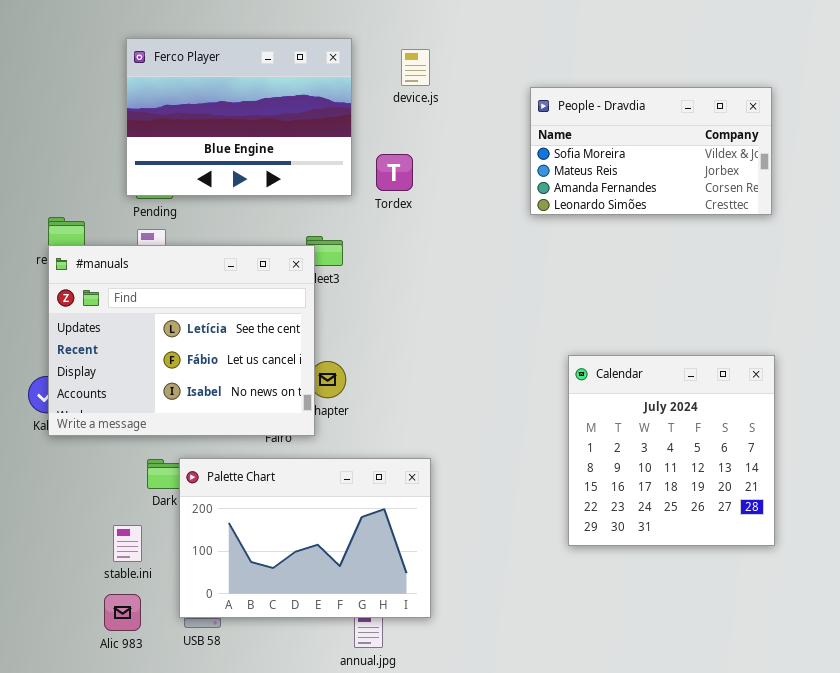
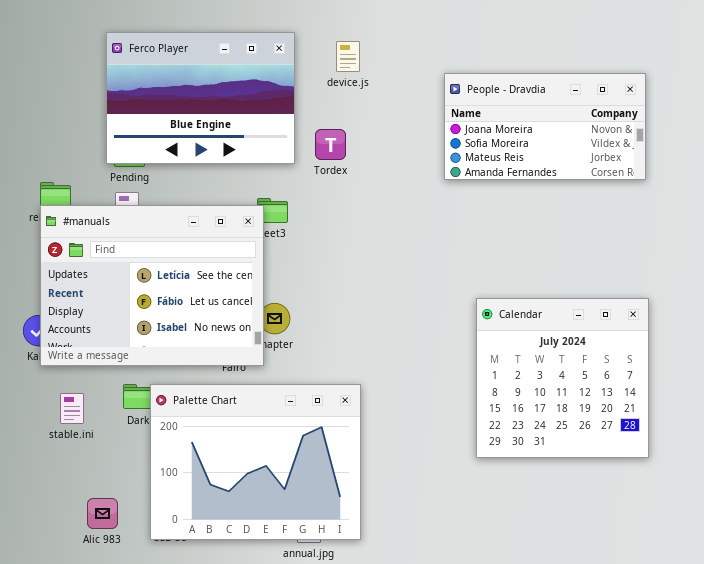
People - Dravdia: [530,87,772,215] -> [444,73,646,180], scrolled up 1 row
Palette Chart: [179,458,431,618] -> [150,384,361,540], resized
stable.ini: [113,525,142,562] -> [60,393,84,424], moved

